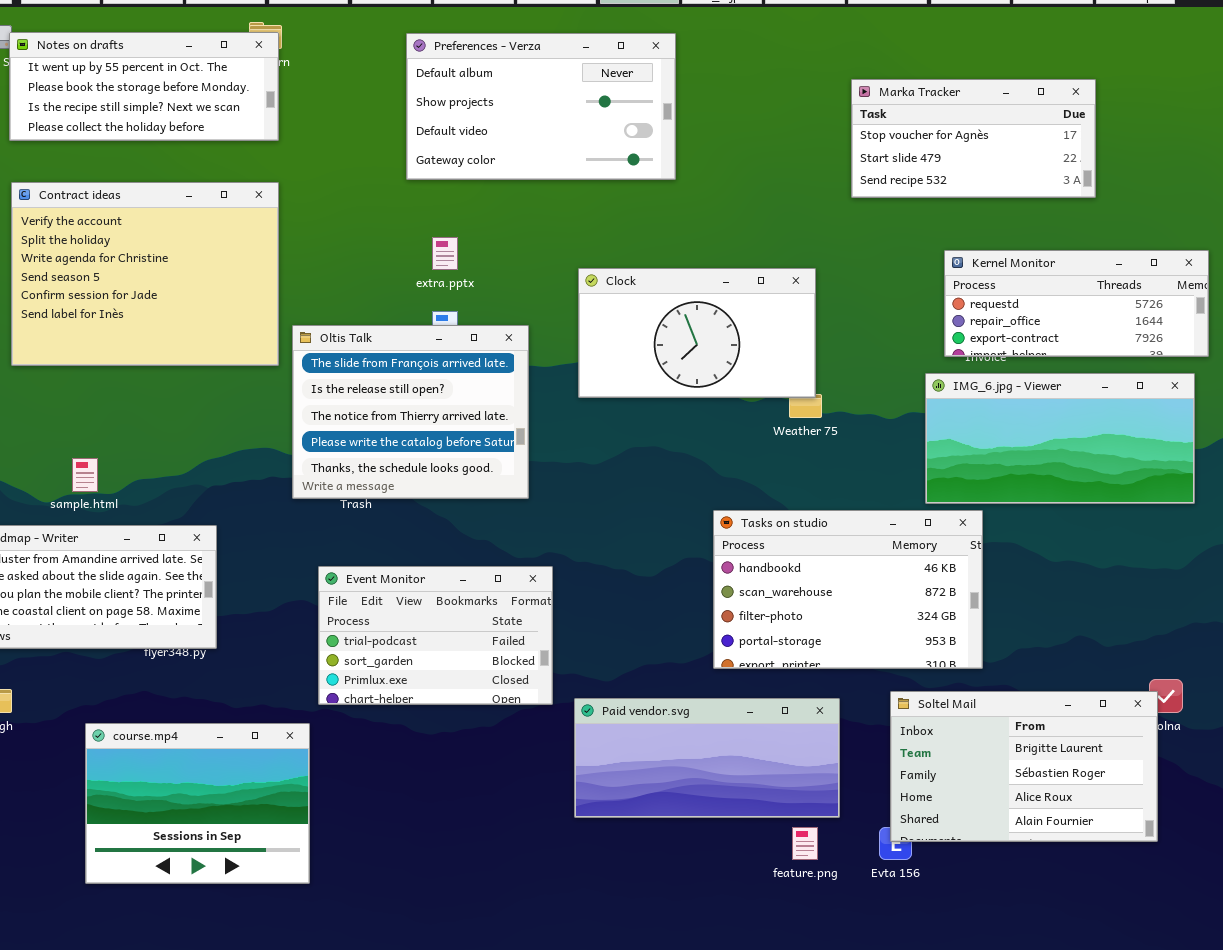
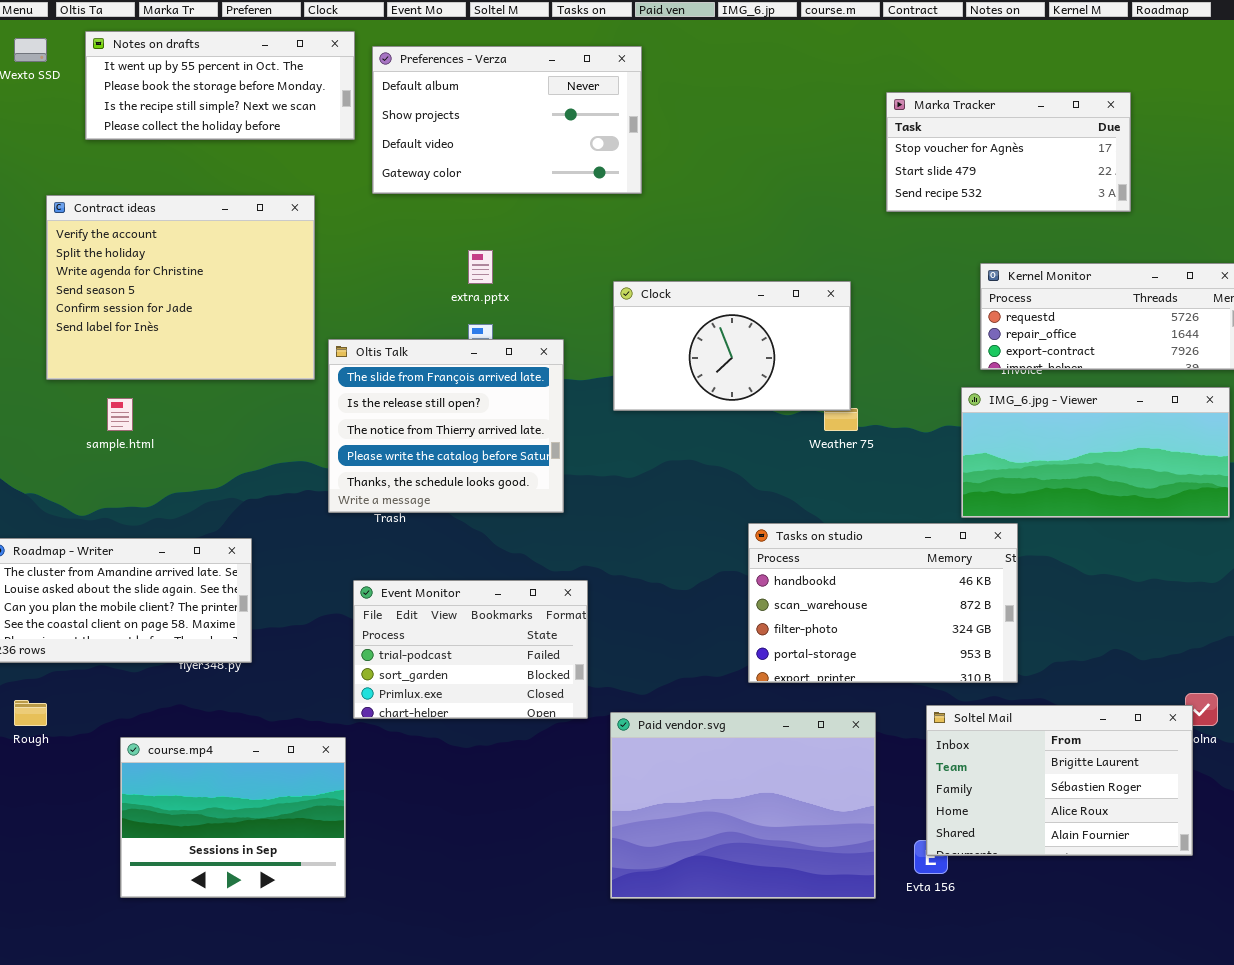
Notes on drafts: [9,32,279,141] -> [85,31,355,140], moved
Preferences - Verza: [406,33,676,180] -> [372,46,642,194], moved
sample.html: [72,458,98,492] -> [107,398,133,431], moved
Paid vendor.svg: [574,698,840,818] -> [610,712,876,899], resized

